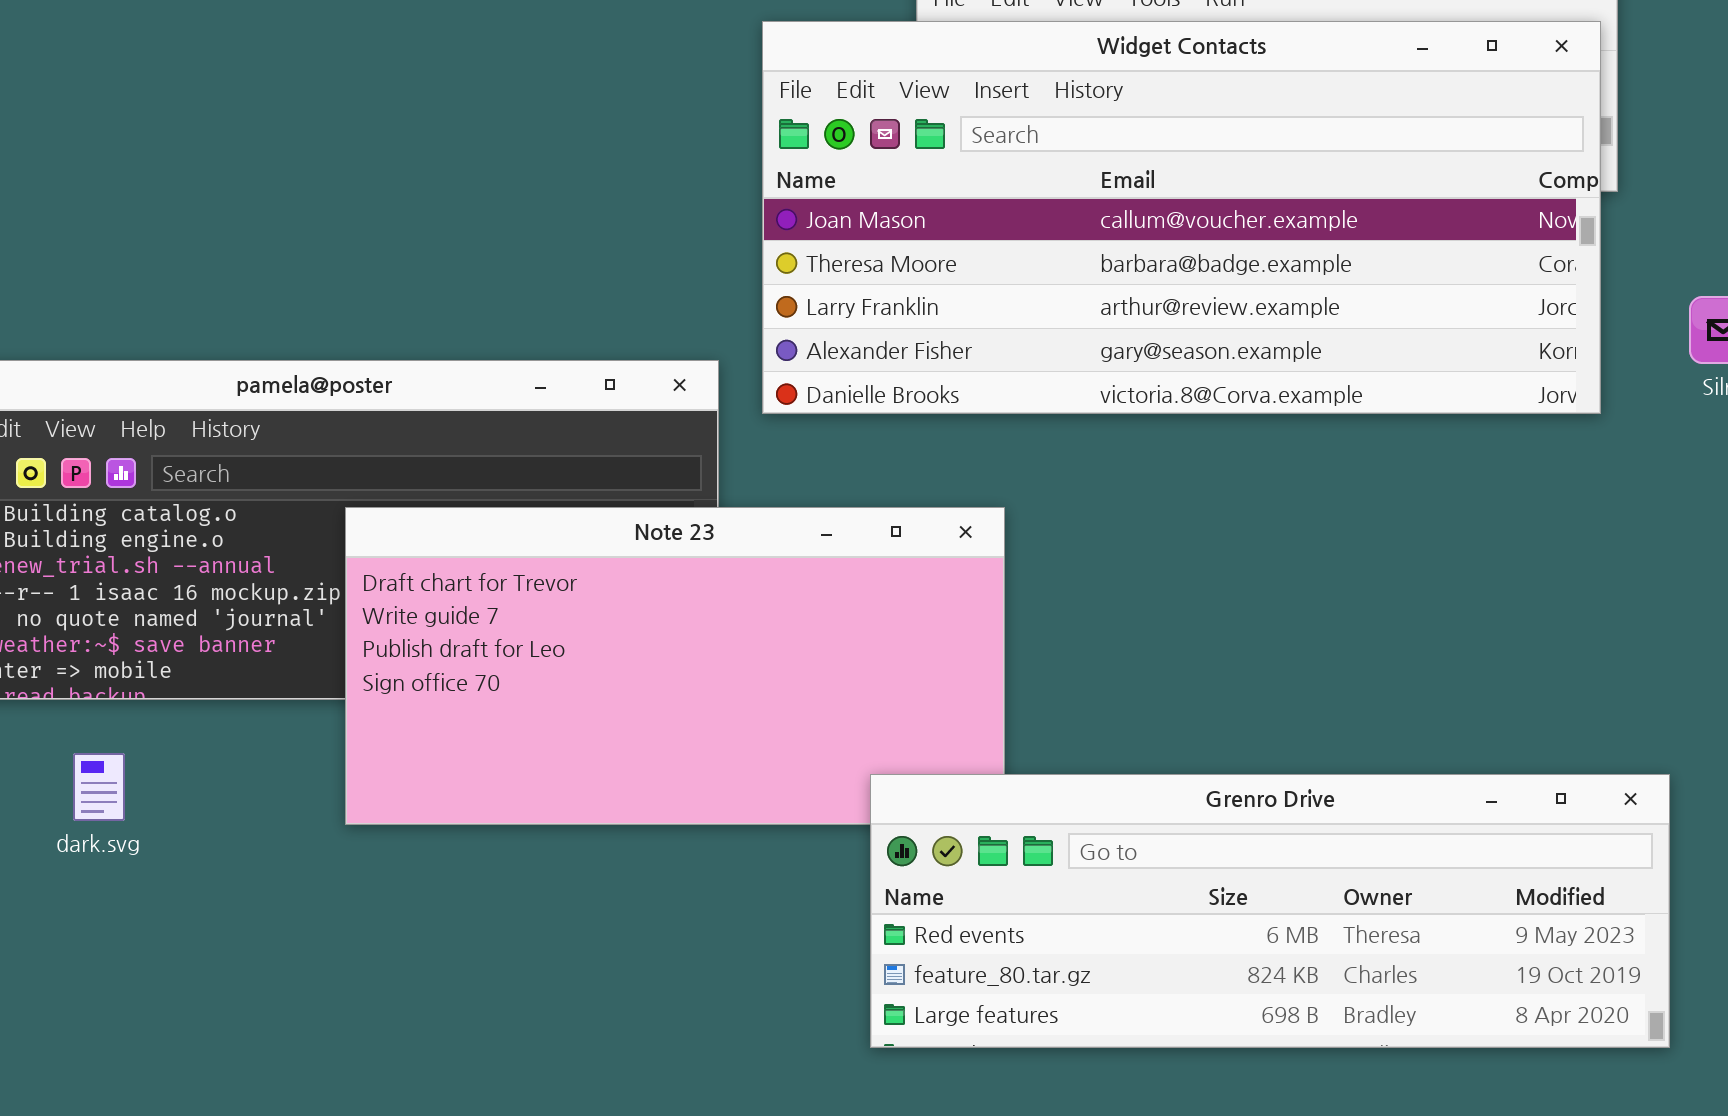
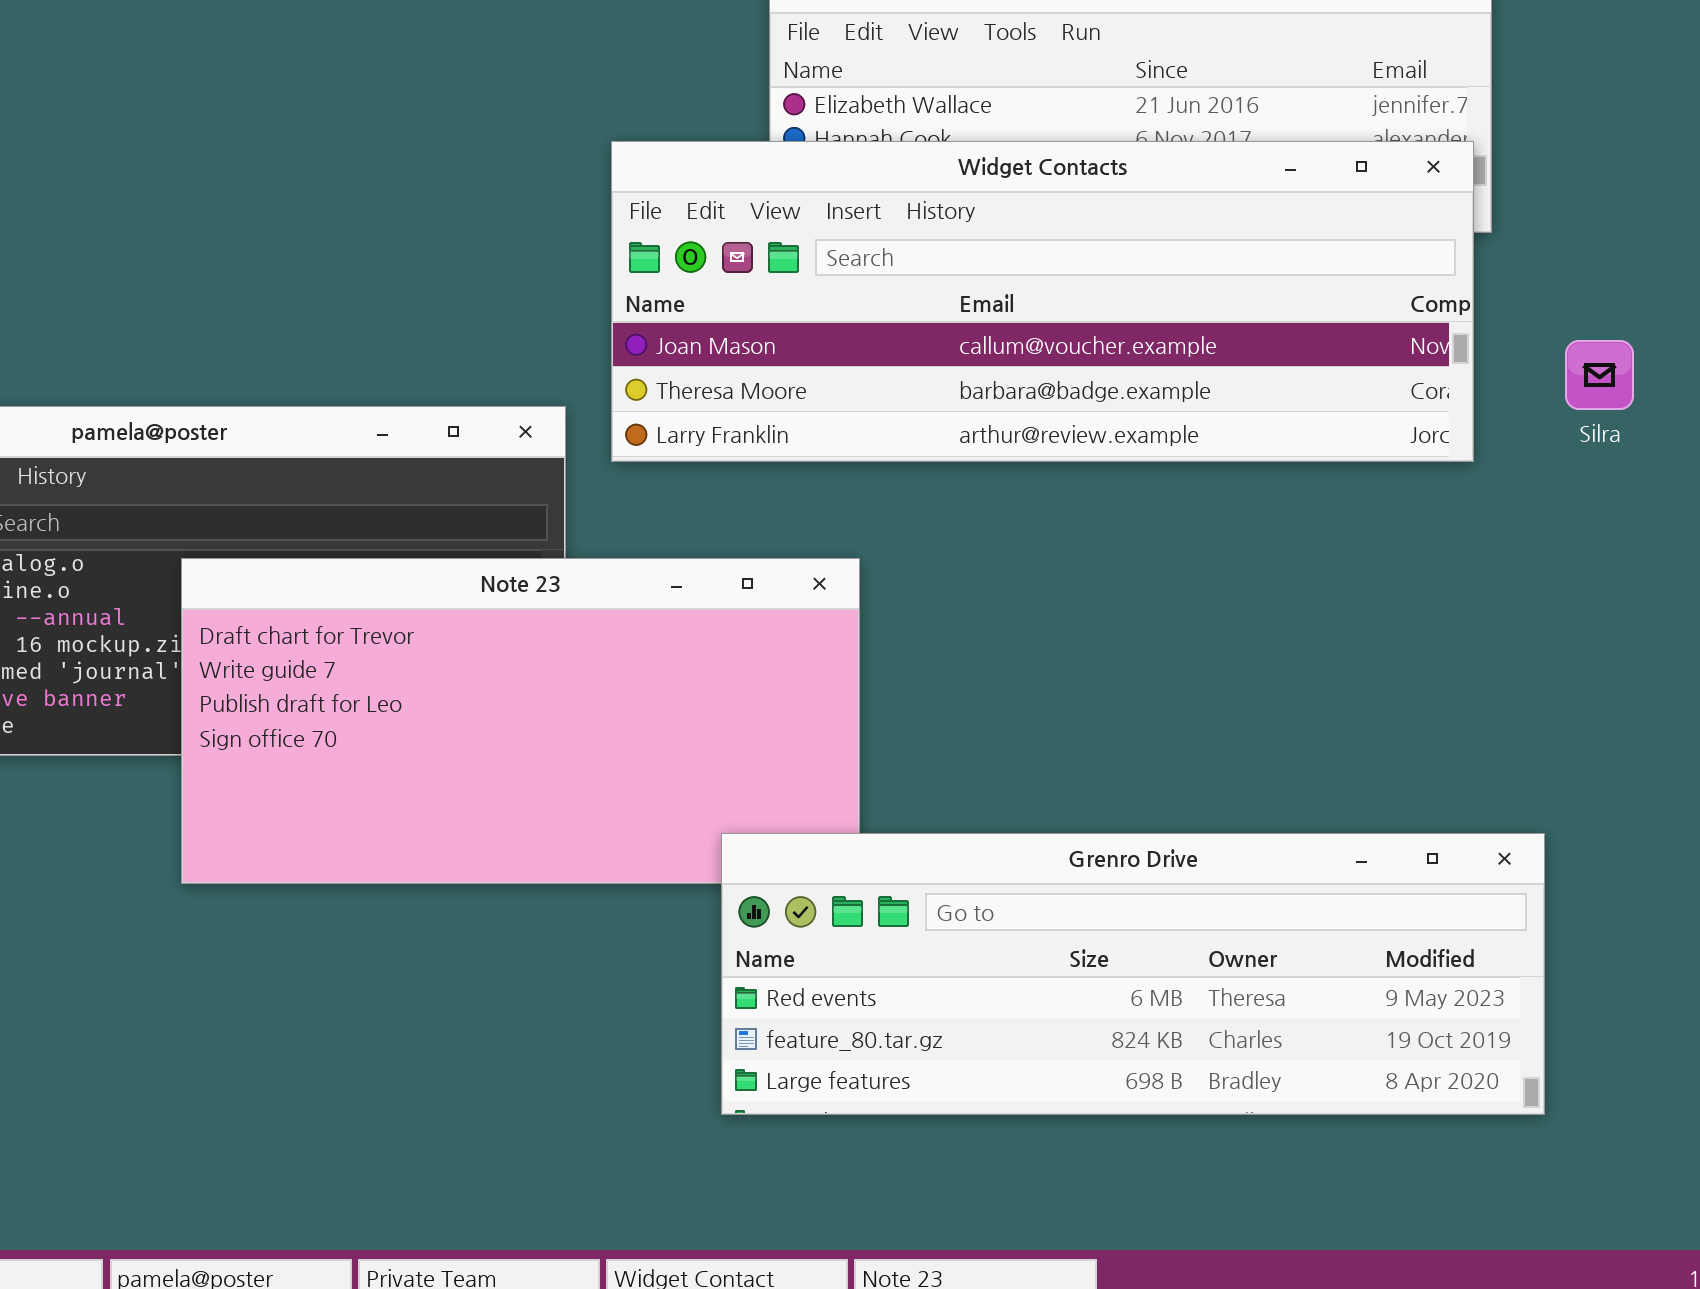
Widget Contacts: [762,21,1601,414] -> [611,141,1474,462], resized

